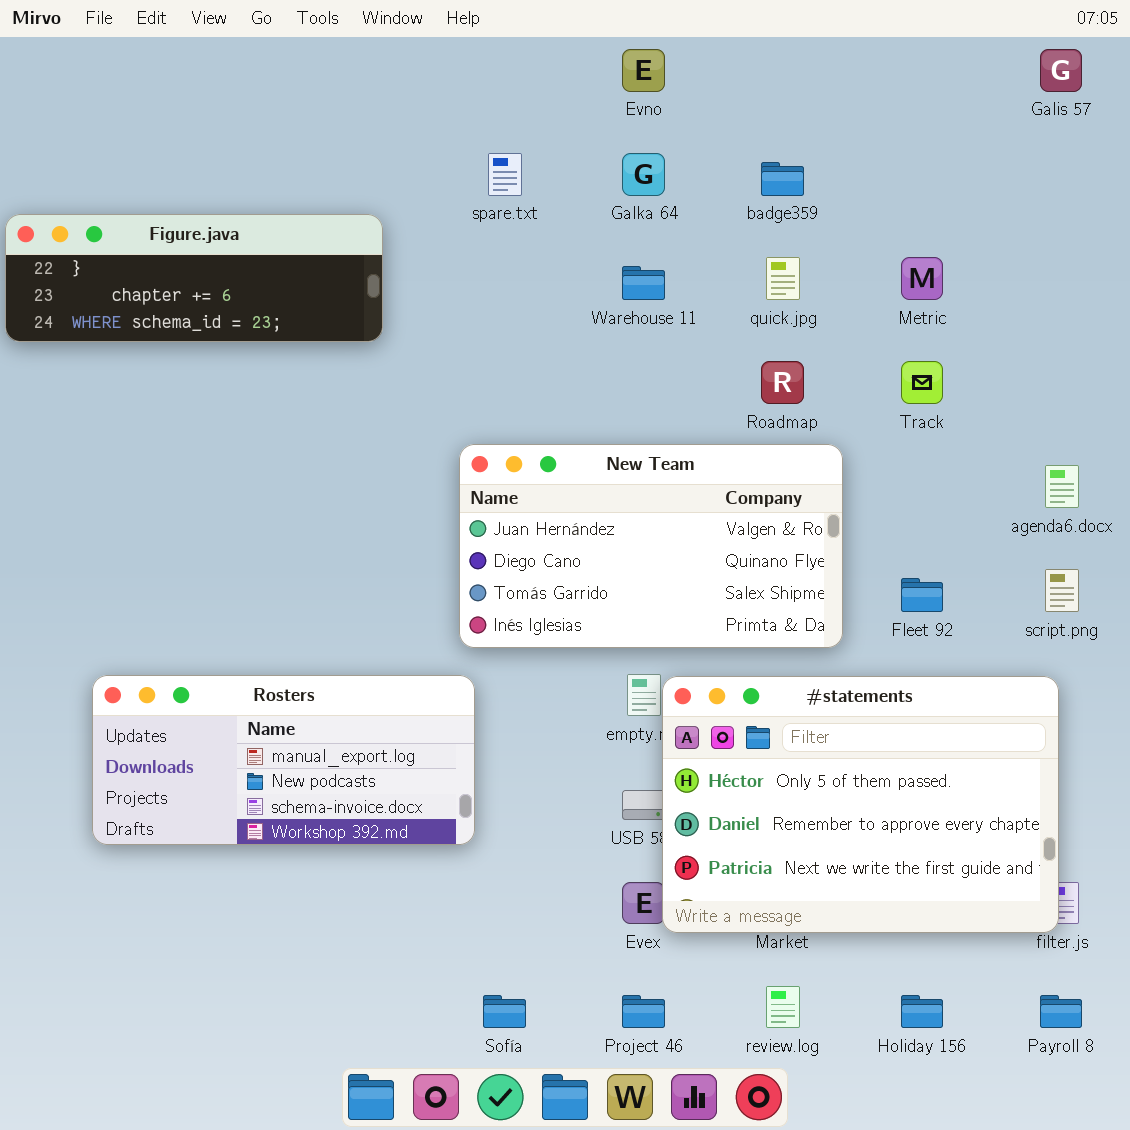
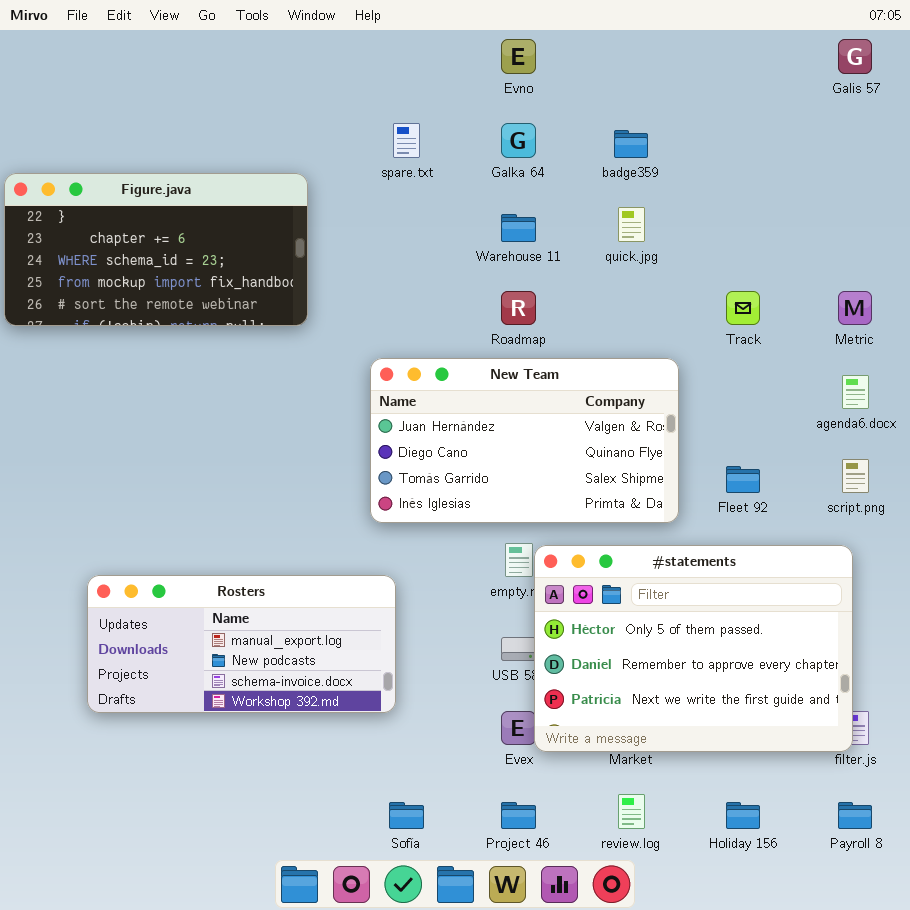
Figure.java: [5,214,383,342] -> [4,173,308,326], resized
Metric: [901,257,943,300] -> [838,291,872,325], moved
Roadmap: [761,361,804,404] -> [501,291,536,325], moved
Rosters: [92,675,475,845] -> [87,575,396,713], moved

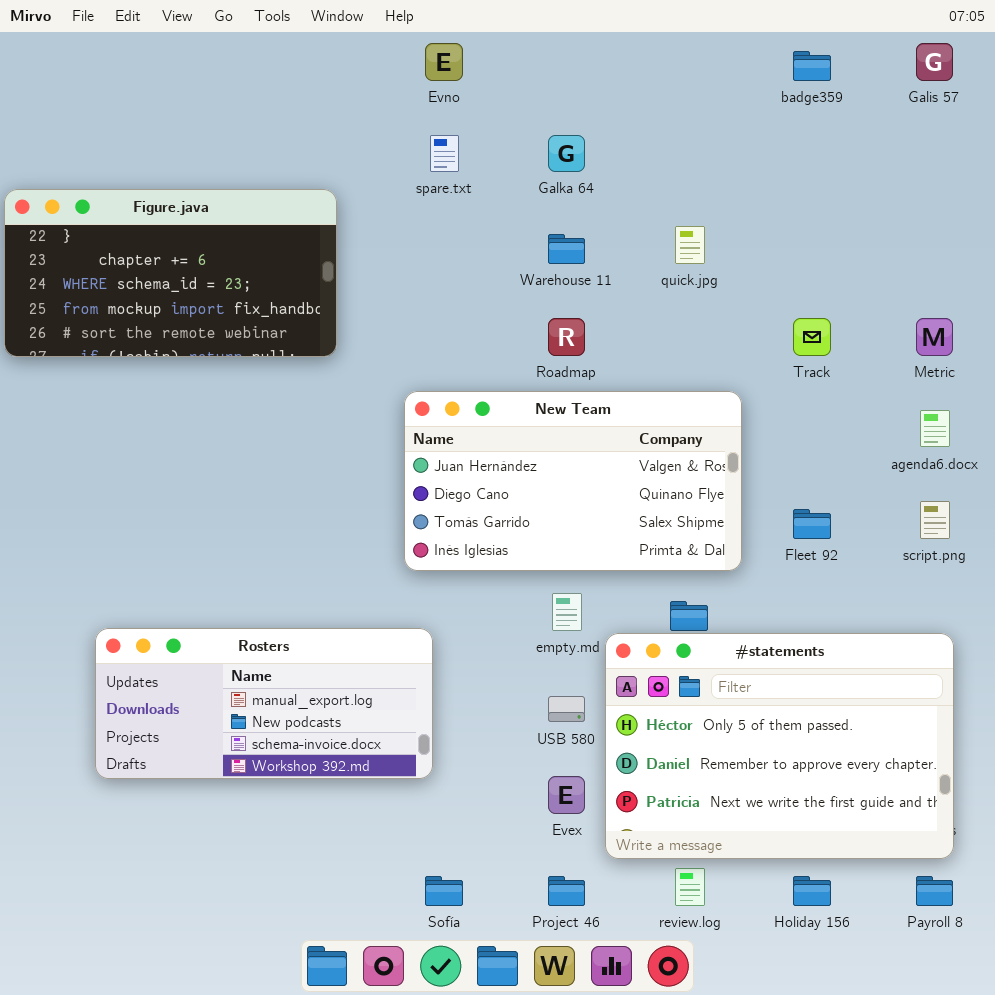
Evno: [501,39,536,74] -> [425,43,463,81], moved
badge359: [614,130,648,158] -> [793,51,831,81], moved
#statements: [534,545,853,752] -> [605,633,954,859], moved

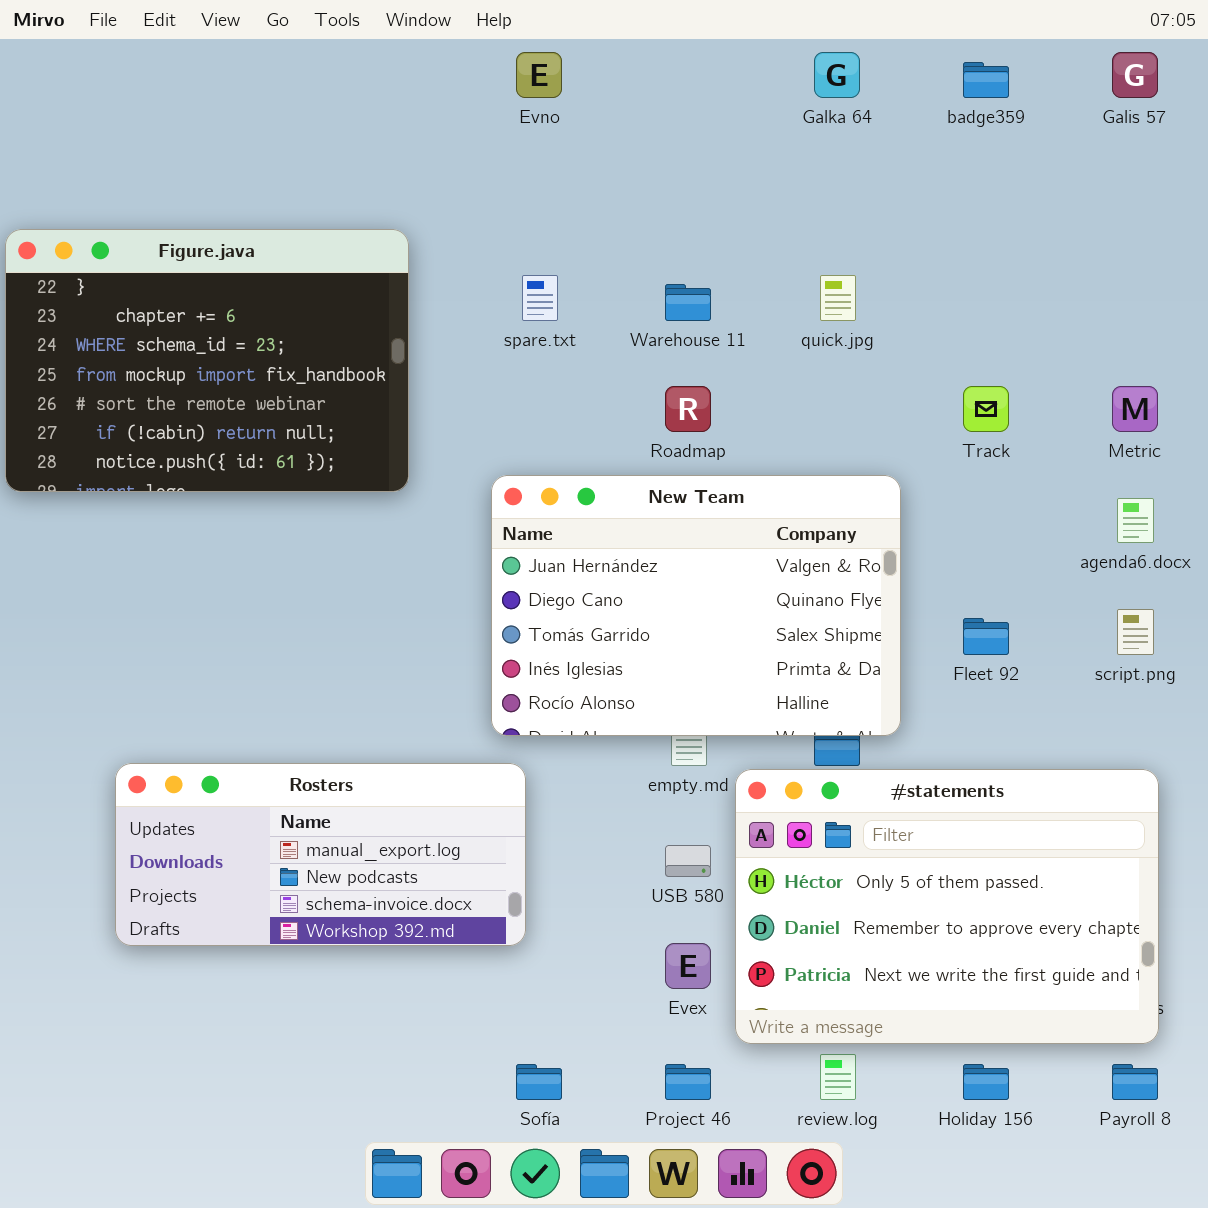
spare.txt: [430,135,459,172] -> [522,275,558,321], moved
Galka 64: [548,135,585,172] -> [814,52,860,98], moved
Figure.java: [4,189,337,357] -> [5,229,409,492], resized
New Team: [404,391,742,571] -> [491,475,901,736], resized

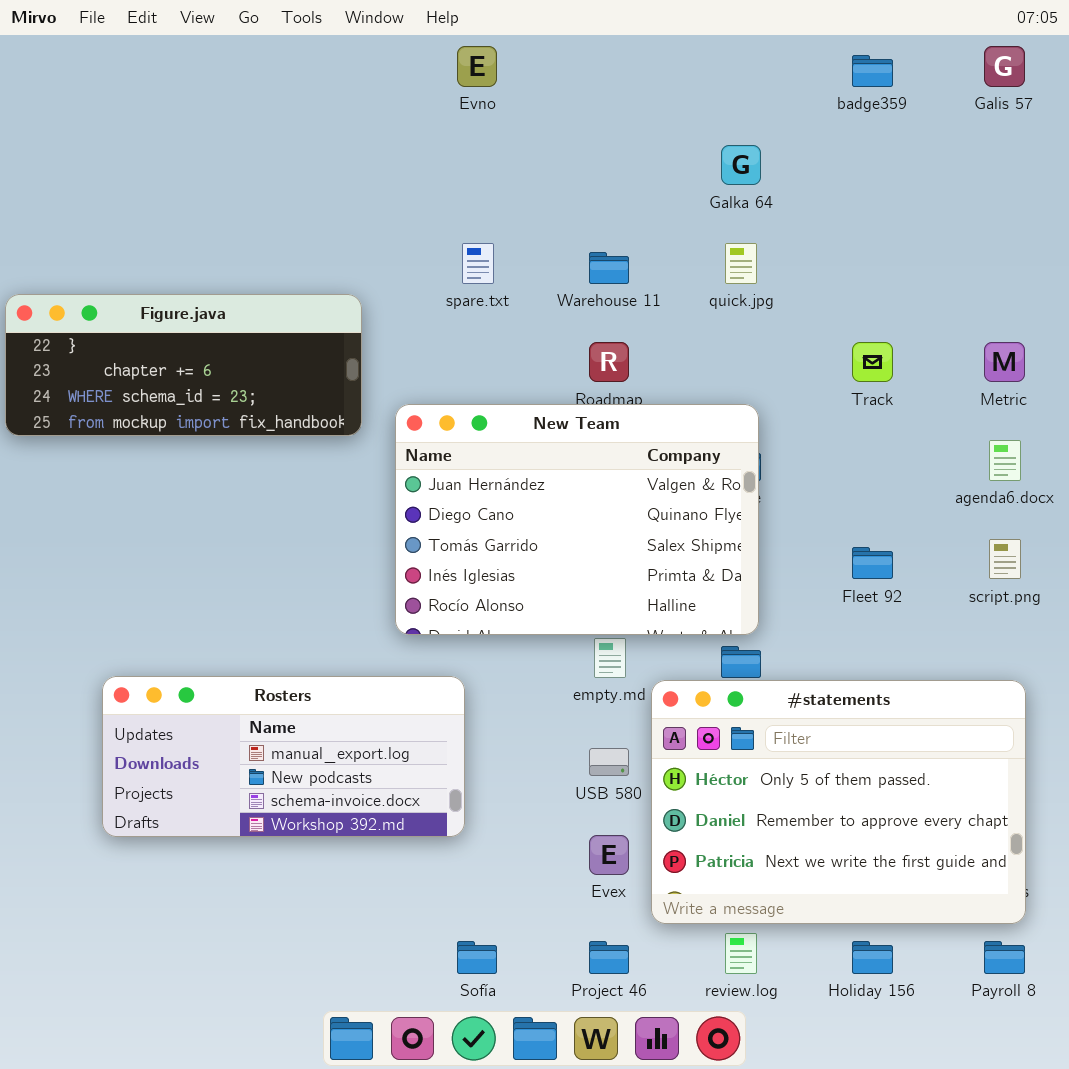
Galka 64: [814,52,860,98] -> [721,145,761,185], moved
Figure.java: [5,229,409,492] -> [5,294,362,436], resized
New Team: [491,475,901,736] -> [395,404,759,635], moved

